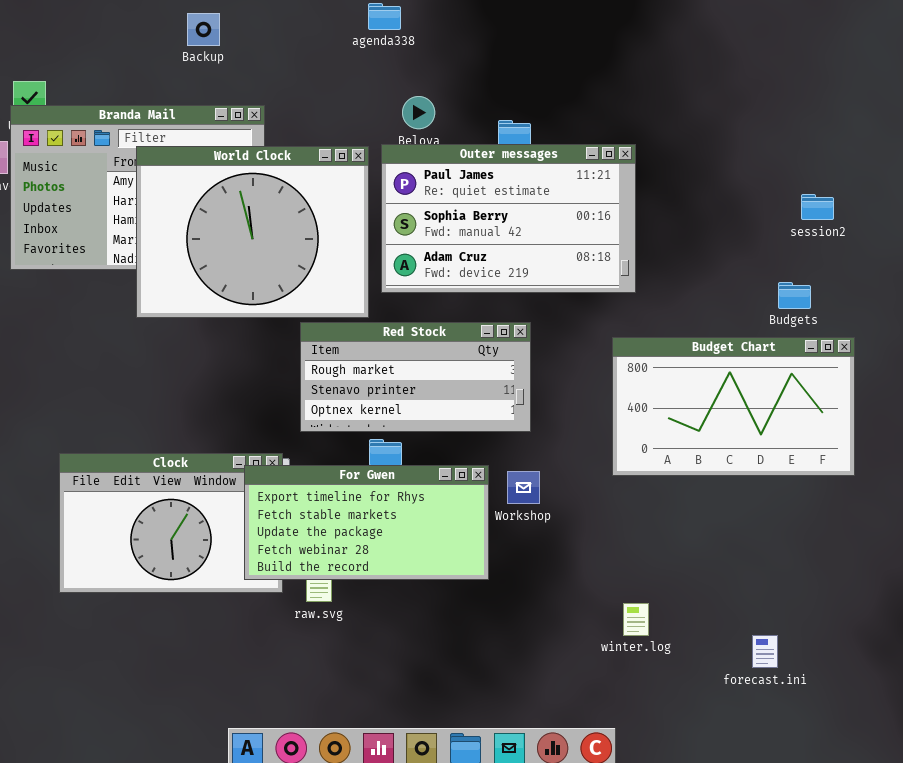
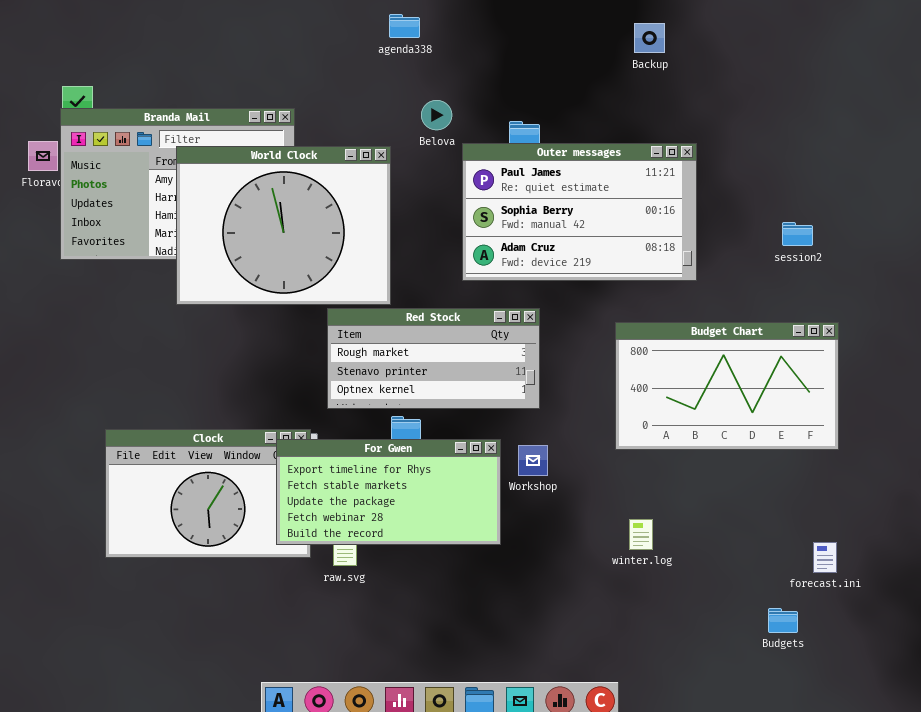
Backup: [187,13,220,46] -> [634,23,665,53], moved
Outer messages: [381,144,636,293] -> [462,143,697,281], moved
session2: [801,194,834,220] -> [782,222,813,246], moved
Budgets: [778,282,811,309] -> [768,608,798,633], moved
winter.log: [623,603,649,636] -> [629,519,653,550], moved
forecast.ini: [752,635,778,668] -> [813,542,837,573], moved

